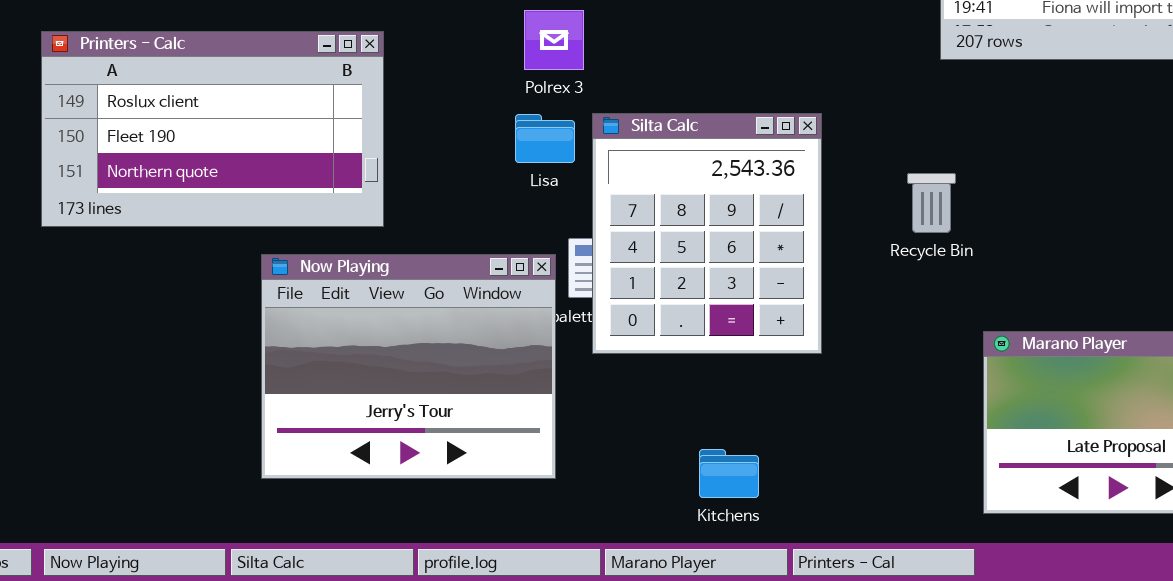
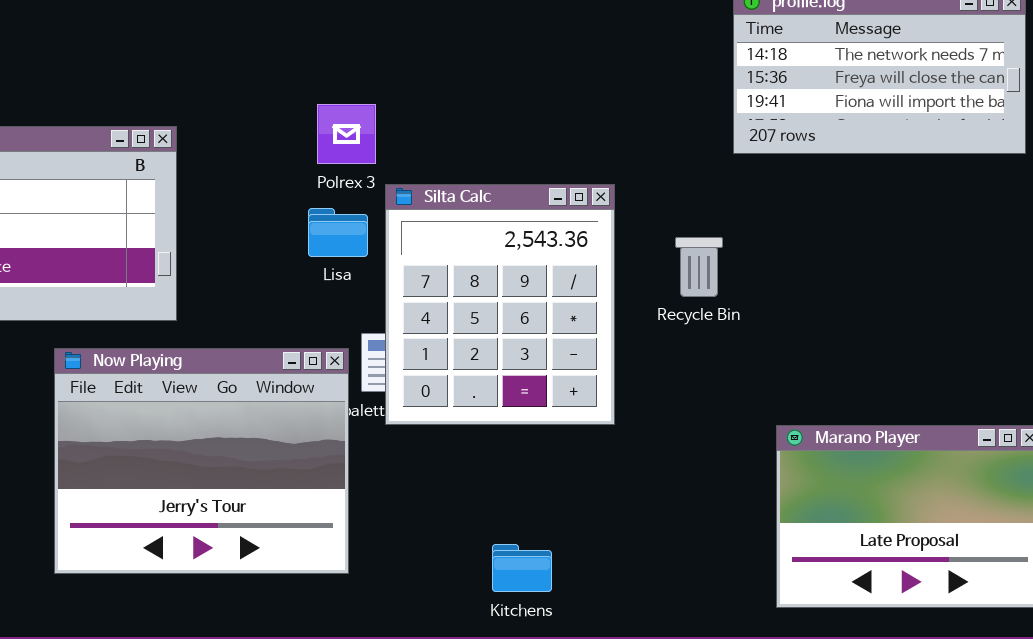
Silta Calc: [592,113,822,354] -> [385,184,615,425], moved
Recycle Bin: [907,173,956,233] -> [675,237,723,297], moved

